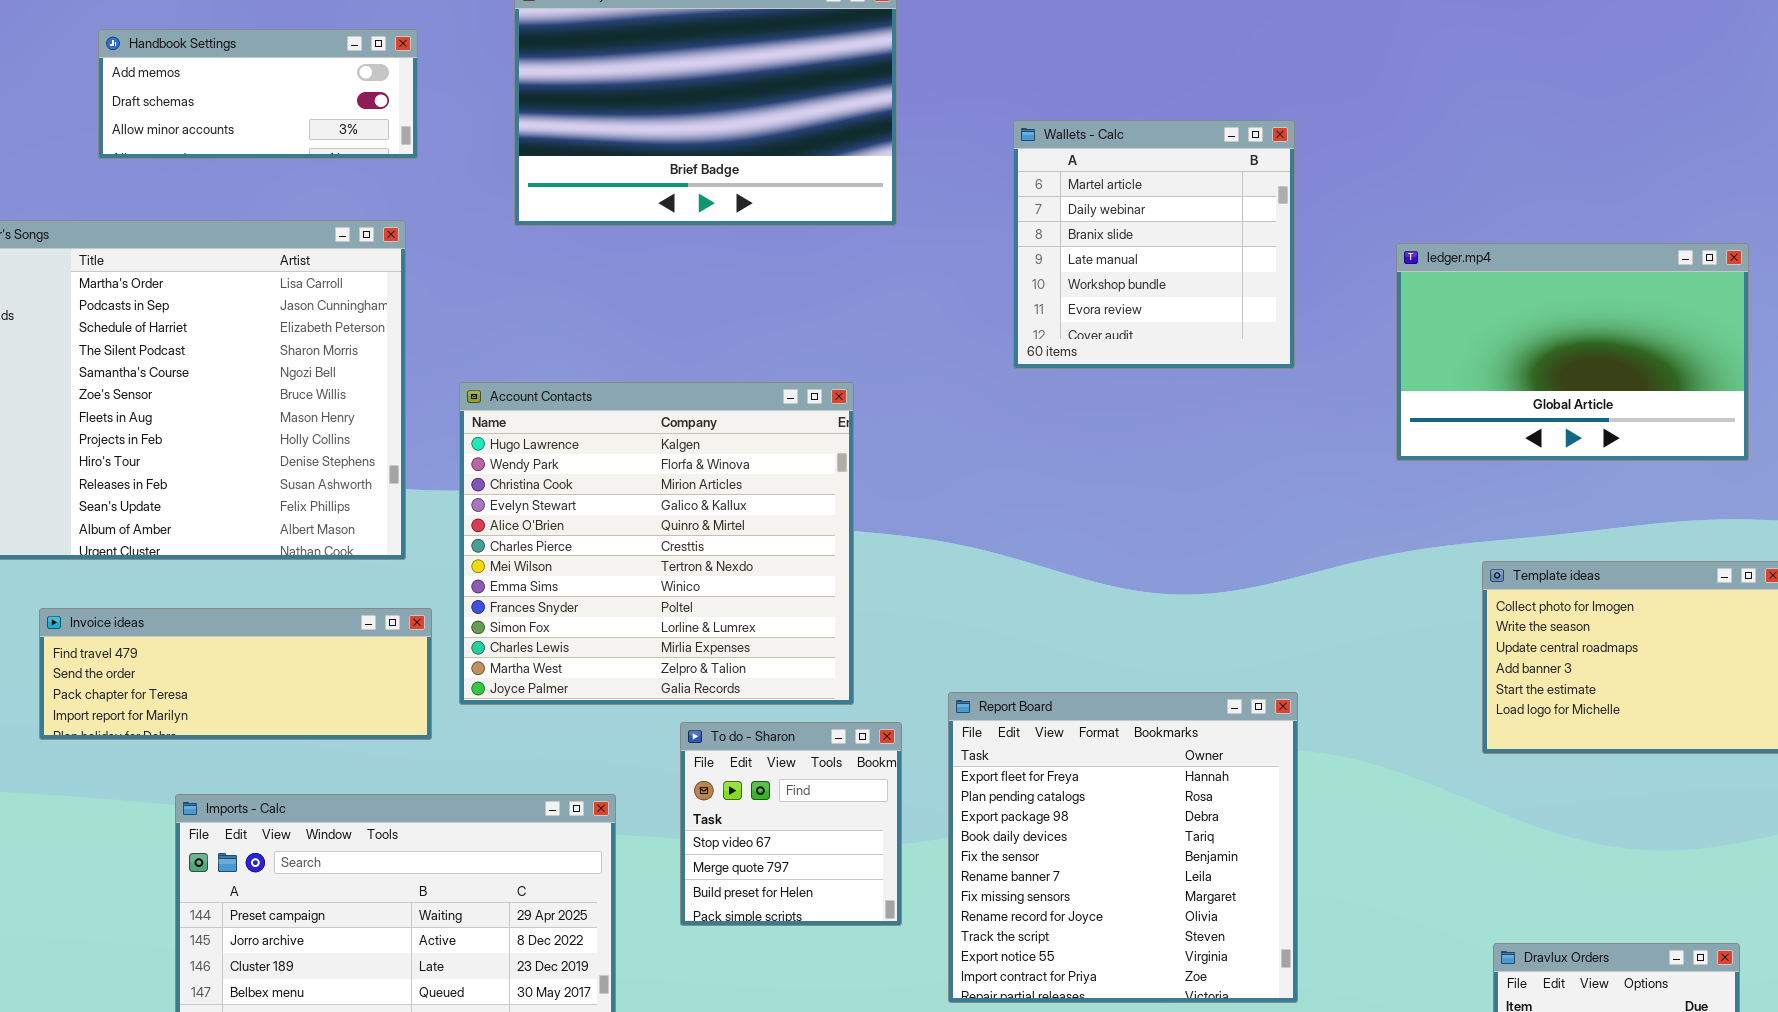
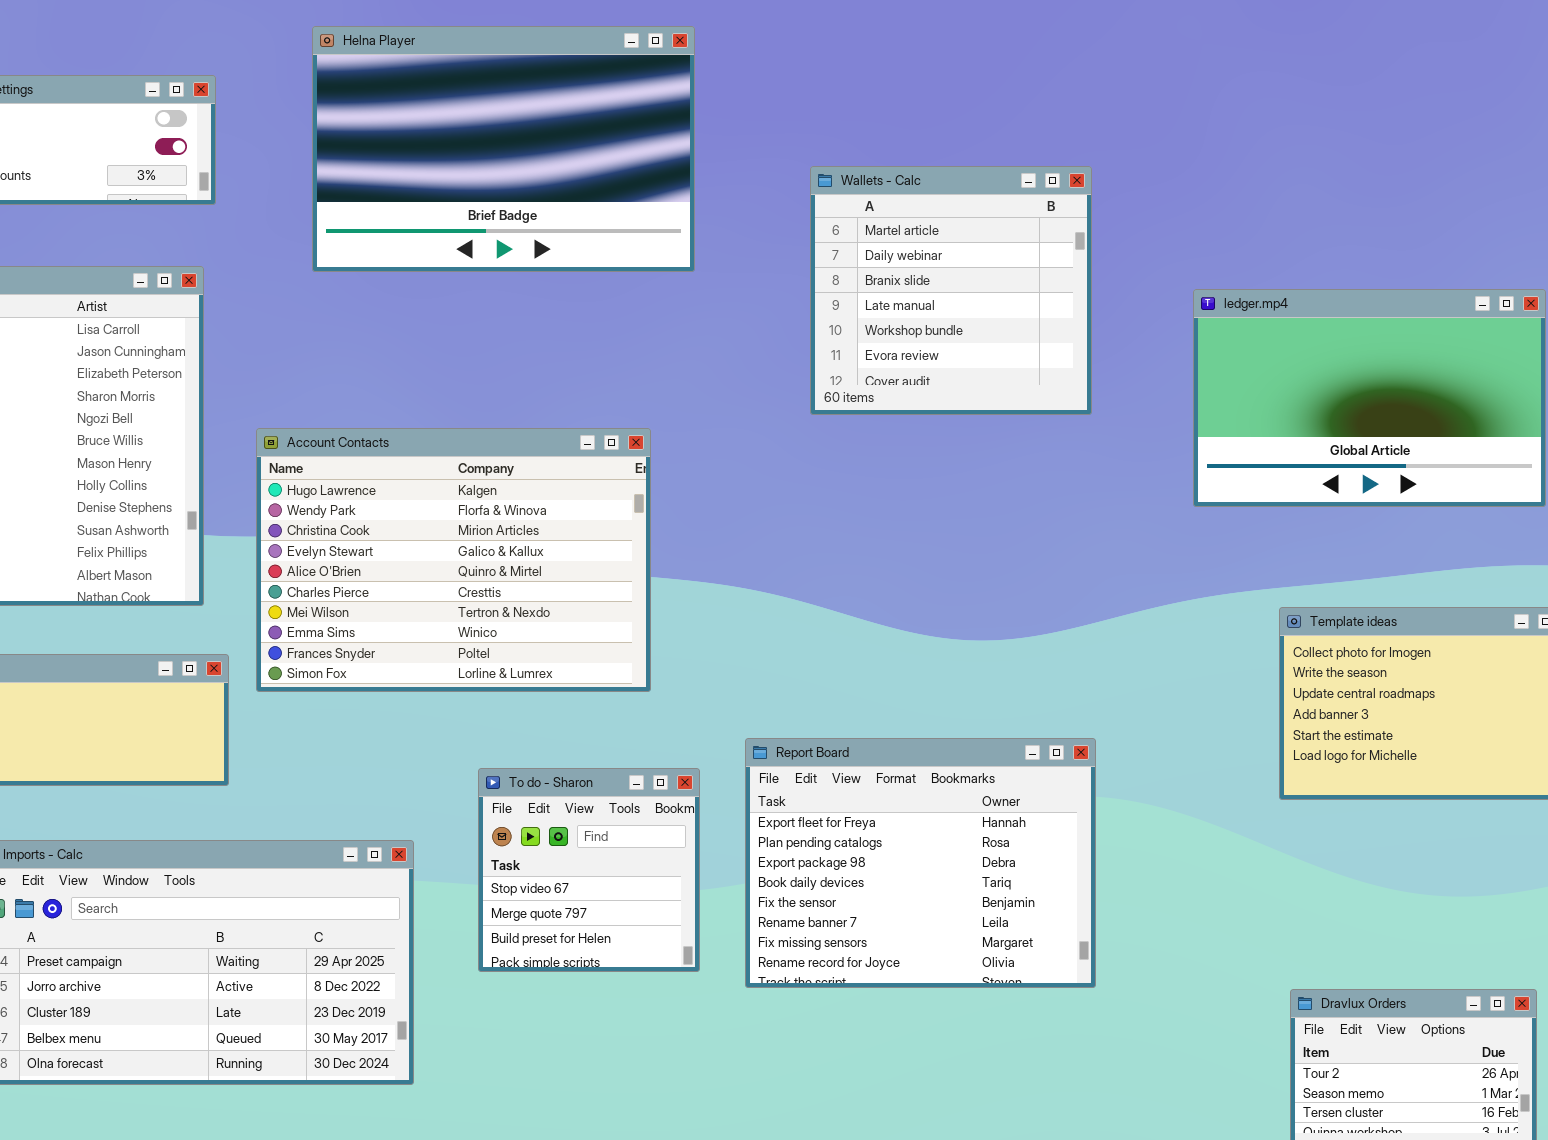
Account Contacts: [459,382,854,705] -> [256,428,651,692], resized
Report Board: [948,692,1298,1003] -> [745,738,1096,988], resized

